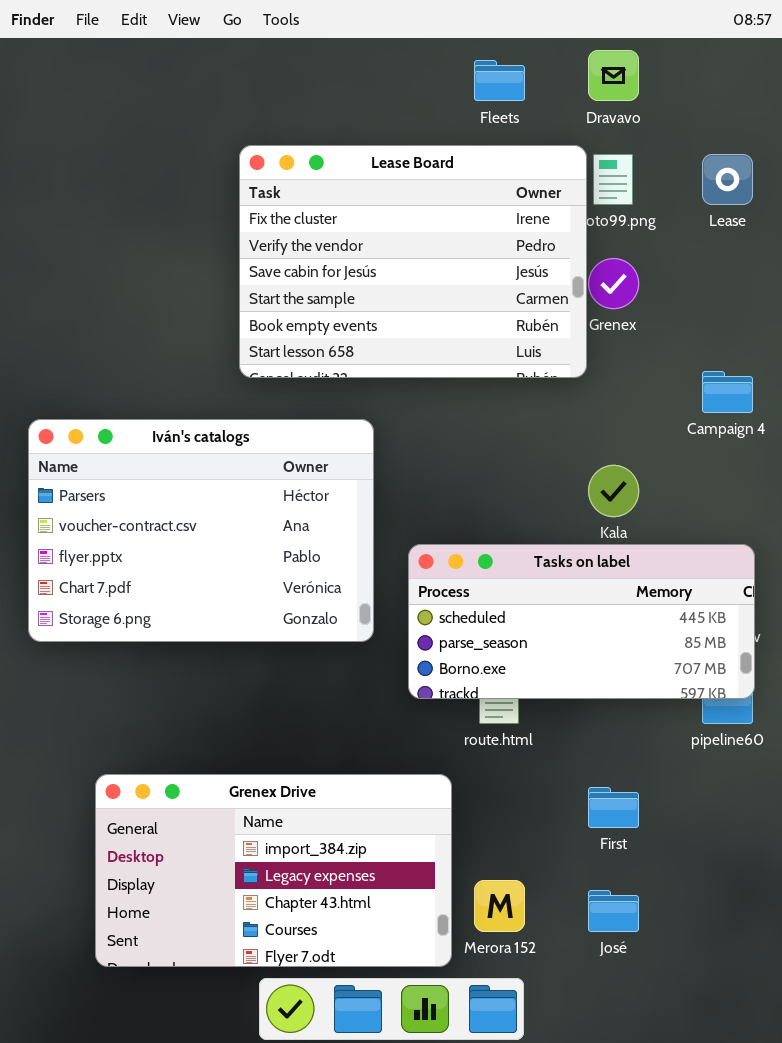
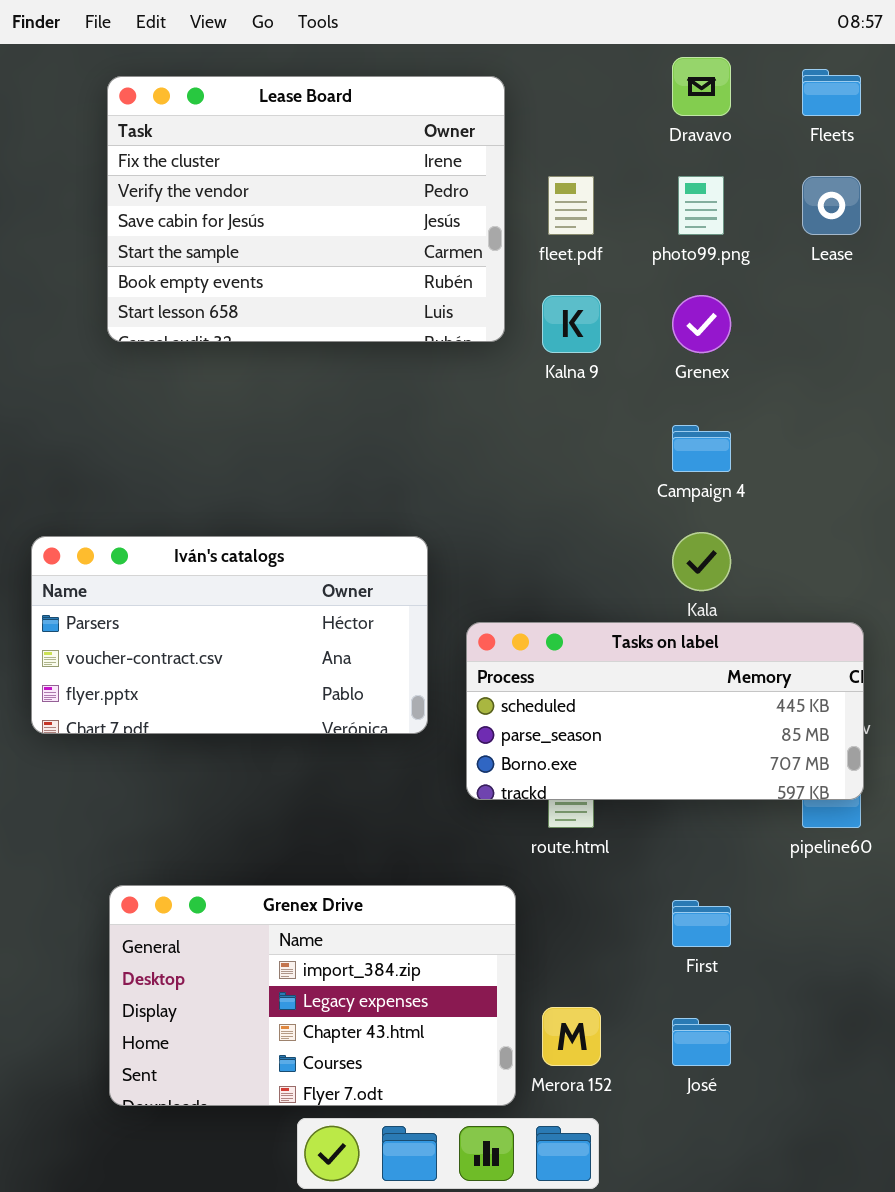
Fleets: [474,60,525,101] -> [802,69,861,116], moved
Lease Board: [239,145,587,378] -> [107,76,505,342], moved
Campaign 4: [702,371,753,413] -> [672,425,731,472], moved
Iván's catalogs: [28,419,374,642] -> [31,536,428,734], resized

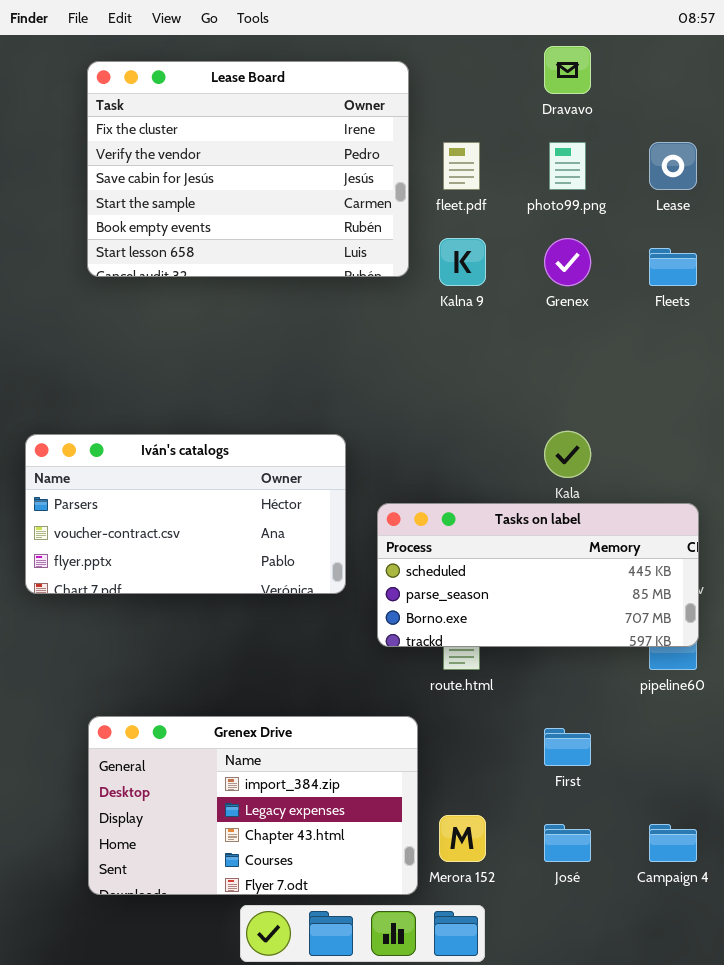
Fleets: [802,69,861,116] -> [649,248,697,286], moved
Campaign 4: [672,425,731,472] -> [649,824,697,862], moved

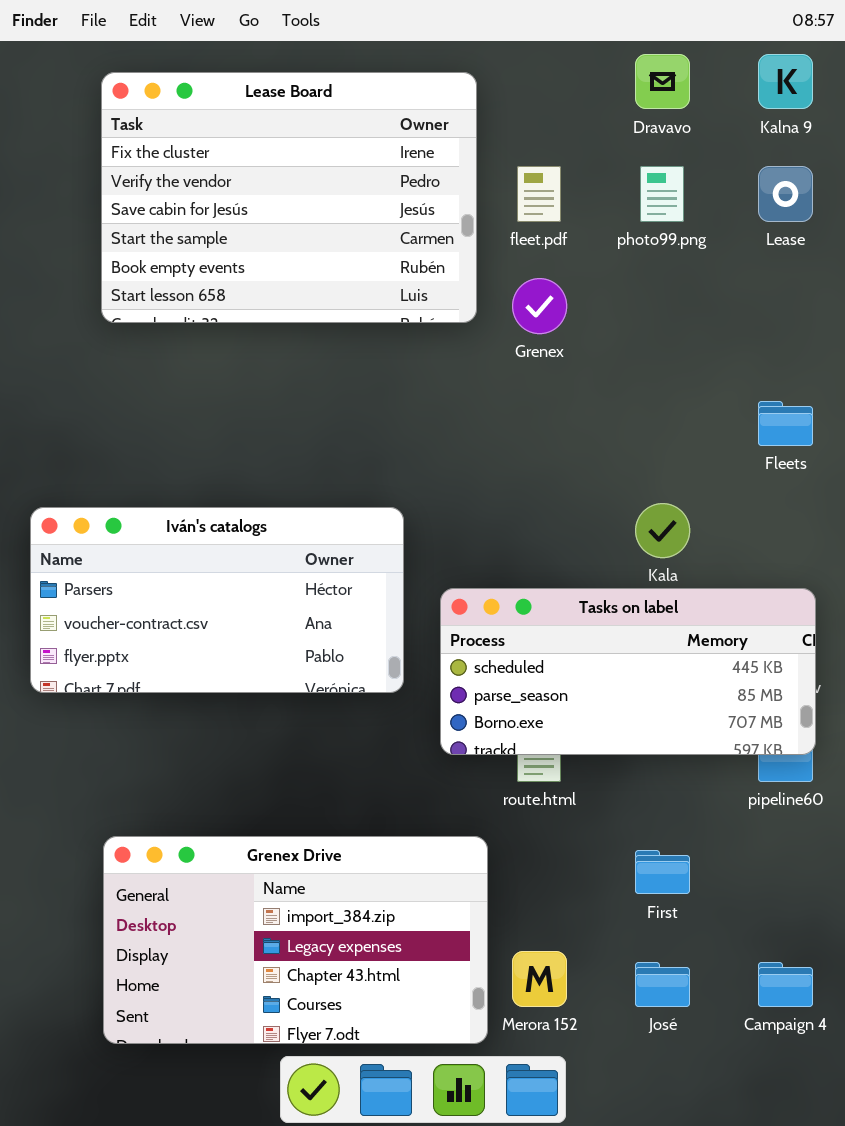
Kalna 9: [439,238,486,286] -> [758,54,813,109], moved
Grenex: [544,238,591,286] -> [512,278,567,334], moved
Fleets: [649,248,697,286] -> [758,401,813,446], moved

